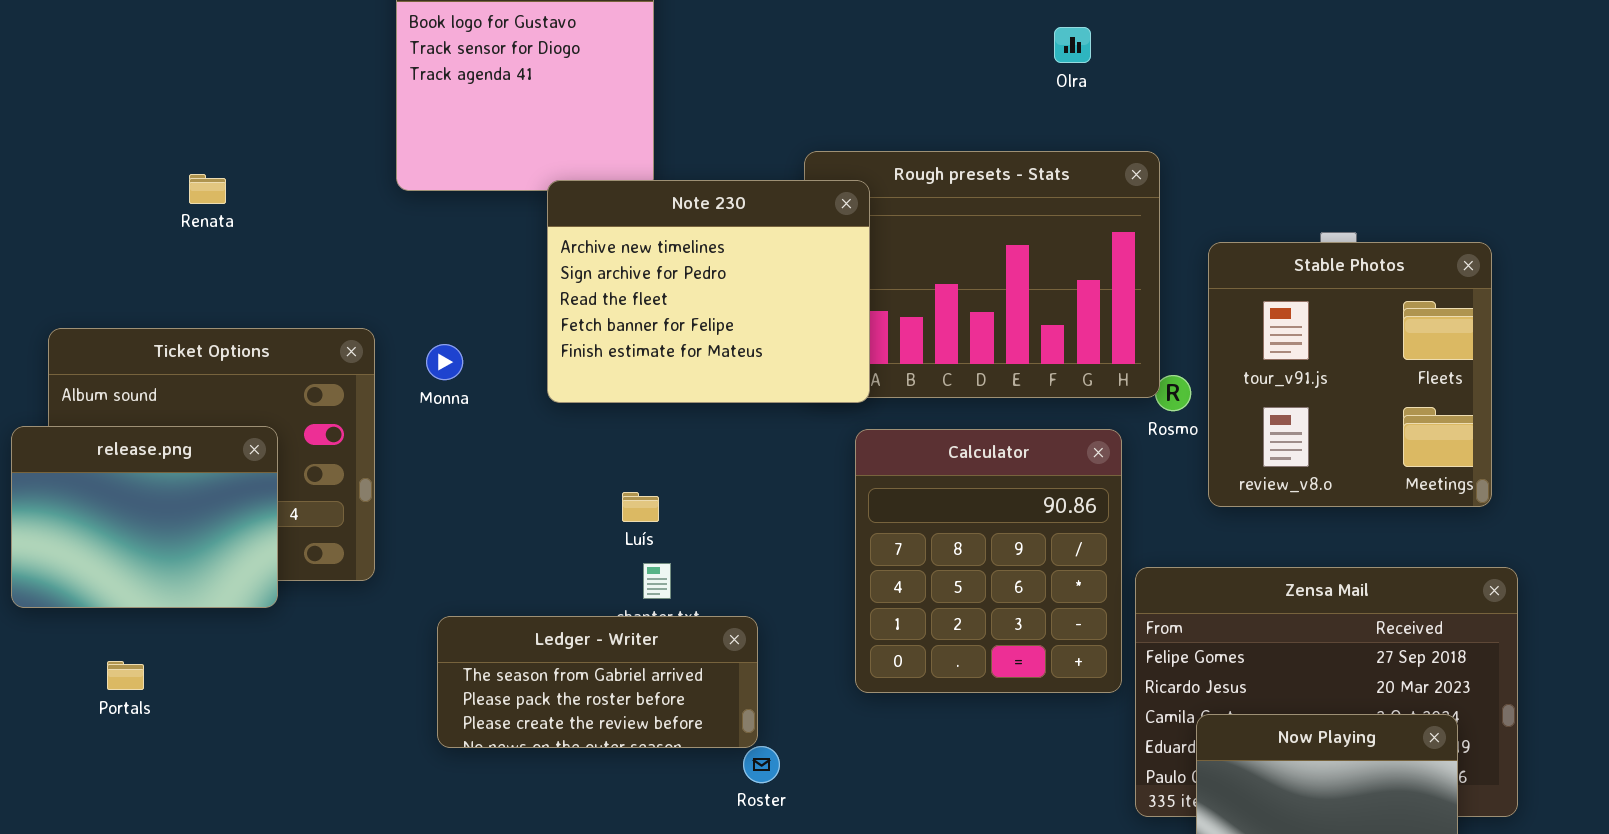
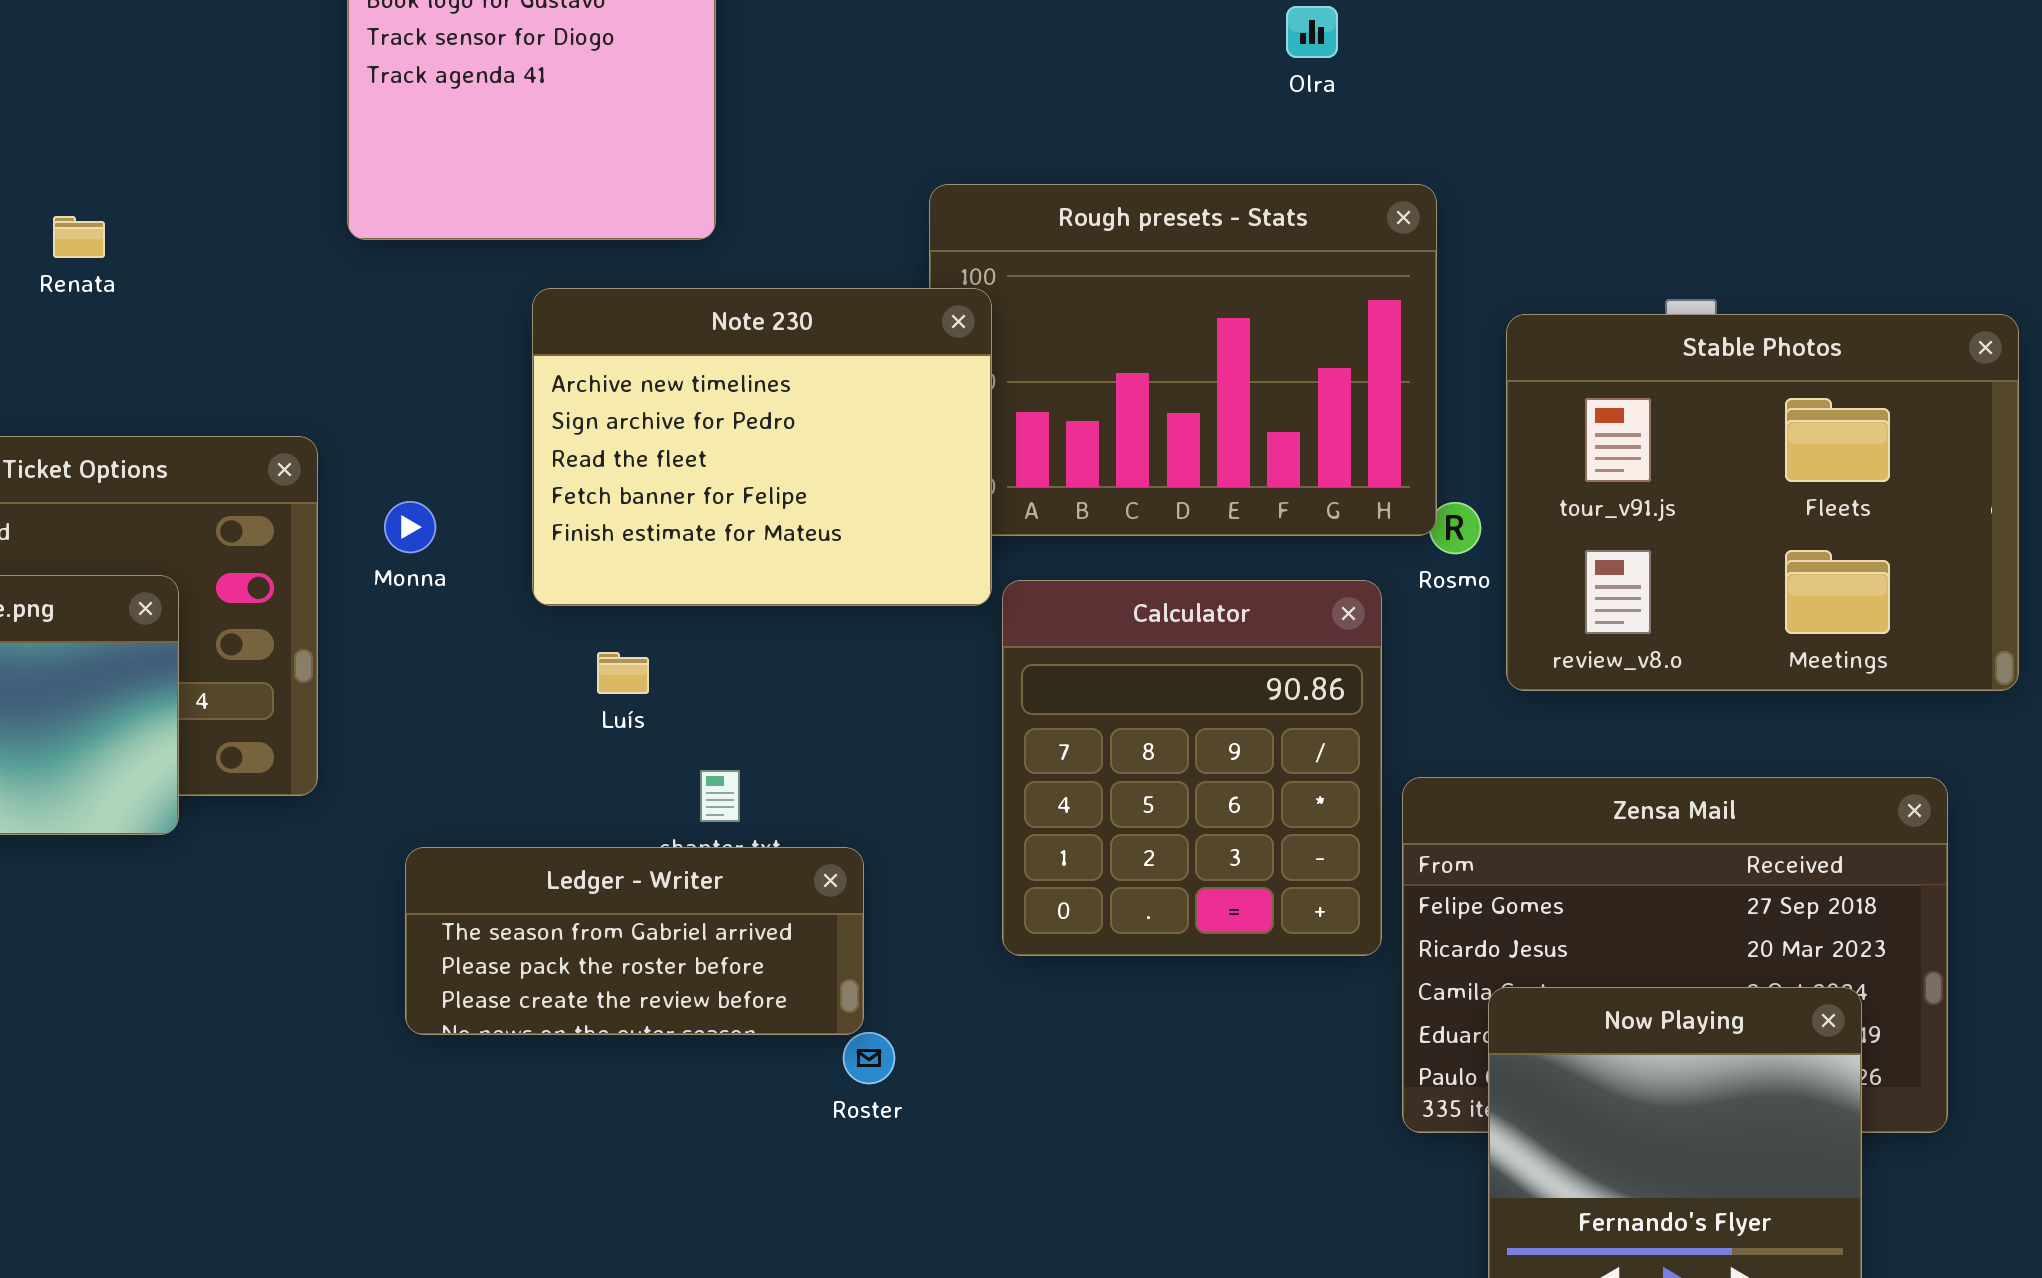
Note 230: [547,180,870,403] -> [532,288,992,606], moved
Stable Photos: [1208,242,1492,507] -> [1506,314,2019,691], resized
Monna: [426,344,463,380] -> [384,501,436,553], moved
Luís: [622,492,659,522] -> [597,652,649,694], moved

